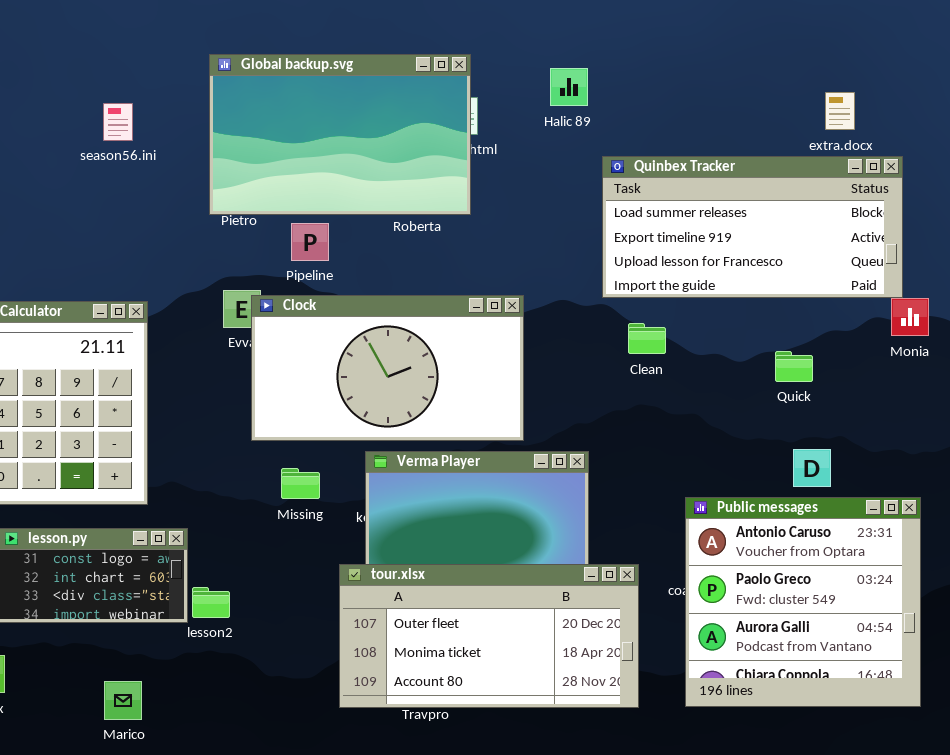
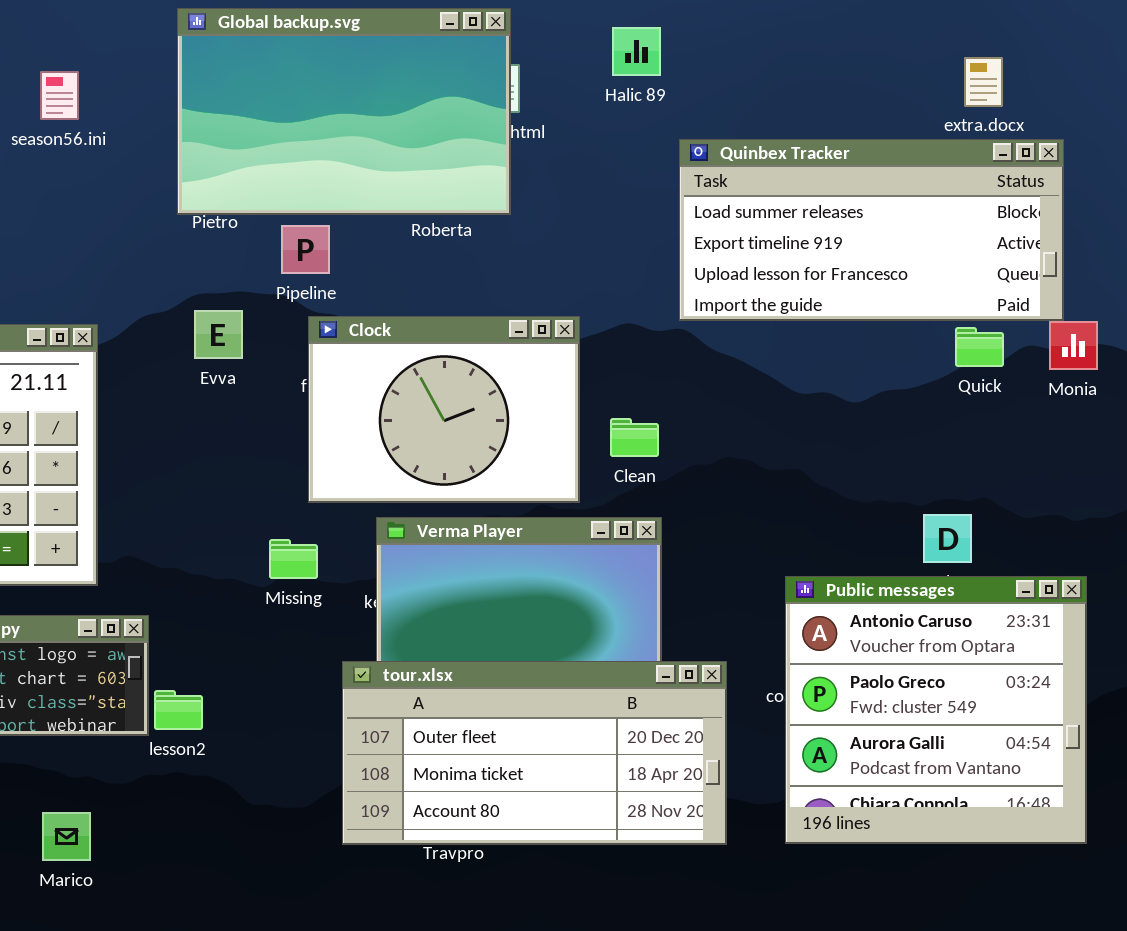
Clock: [251,295,524,441] -> [308,316,580,503], resized
Clean: [628,323,666,354] -> [610,418,659,457], moved
Quick: [775,351,813,382] -> [955,327,1004,367], moved

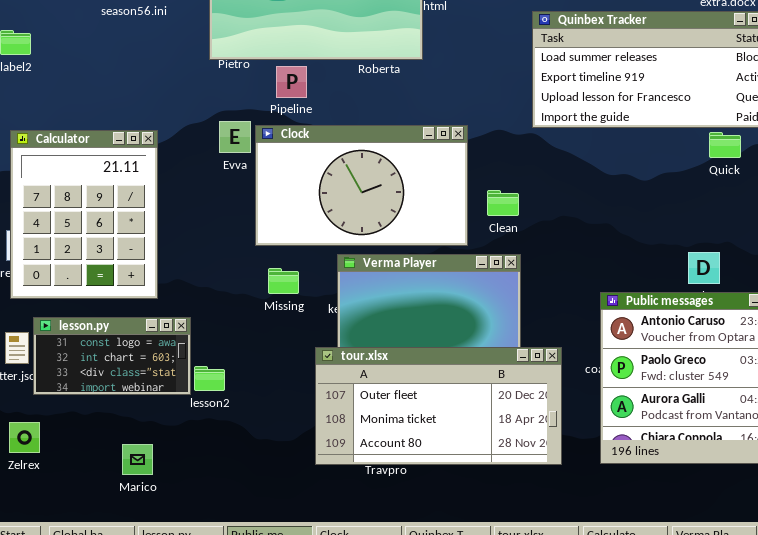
Clock: [308,316,580,503] -> [255,125,468,246], resized

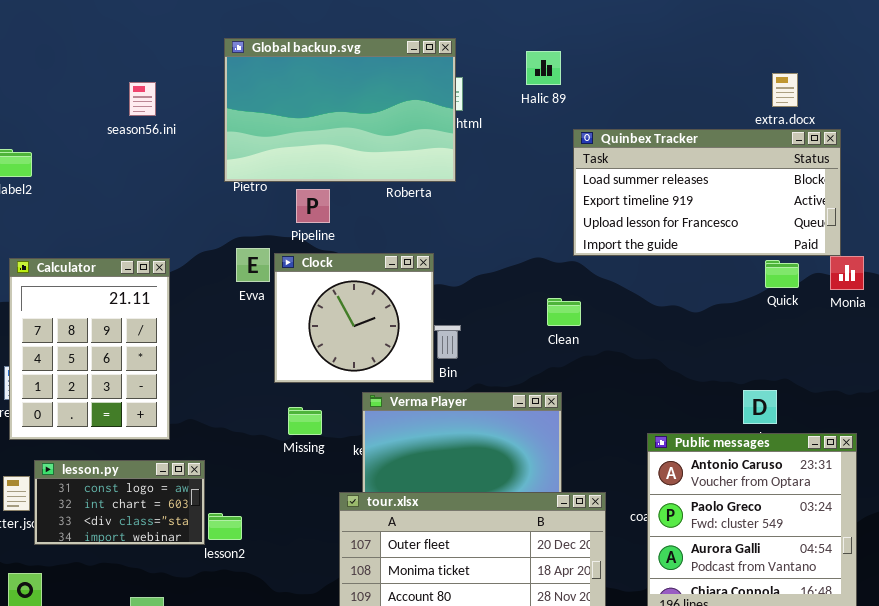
Clock: [255,125,468,246] -> [274,253,434,383], resized
Clean: [487,190,519,216] -> [547,298,581,326], moved

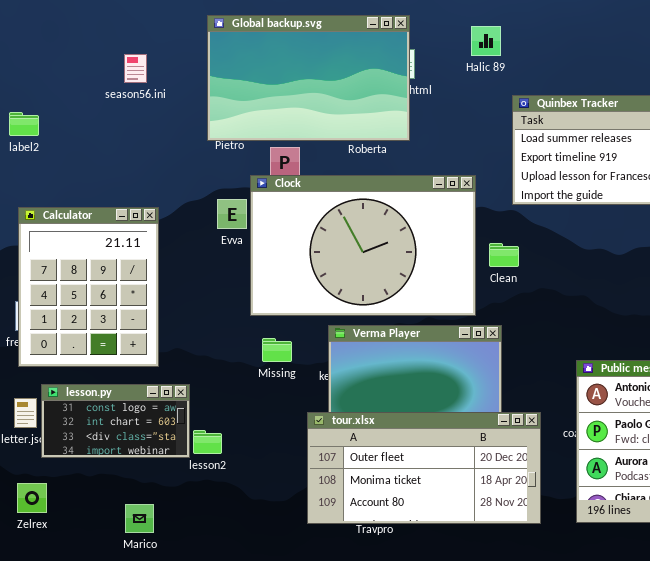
Clock: [274,253,434,383] -> [250,175,476,316], resized

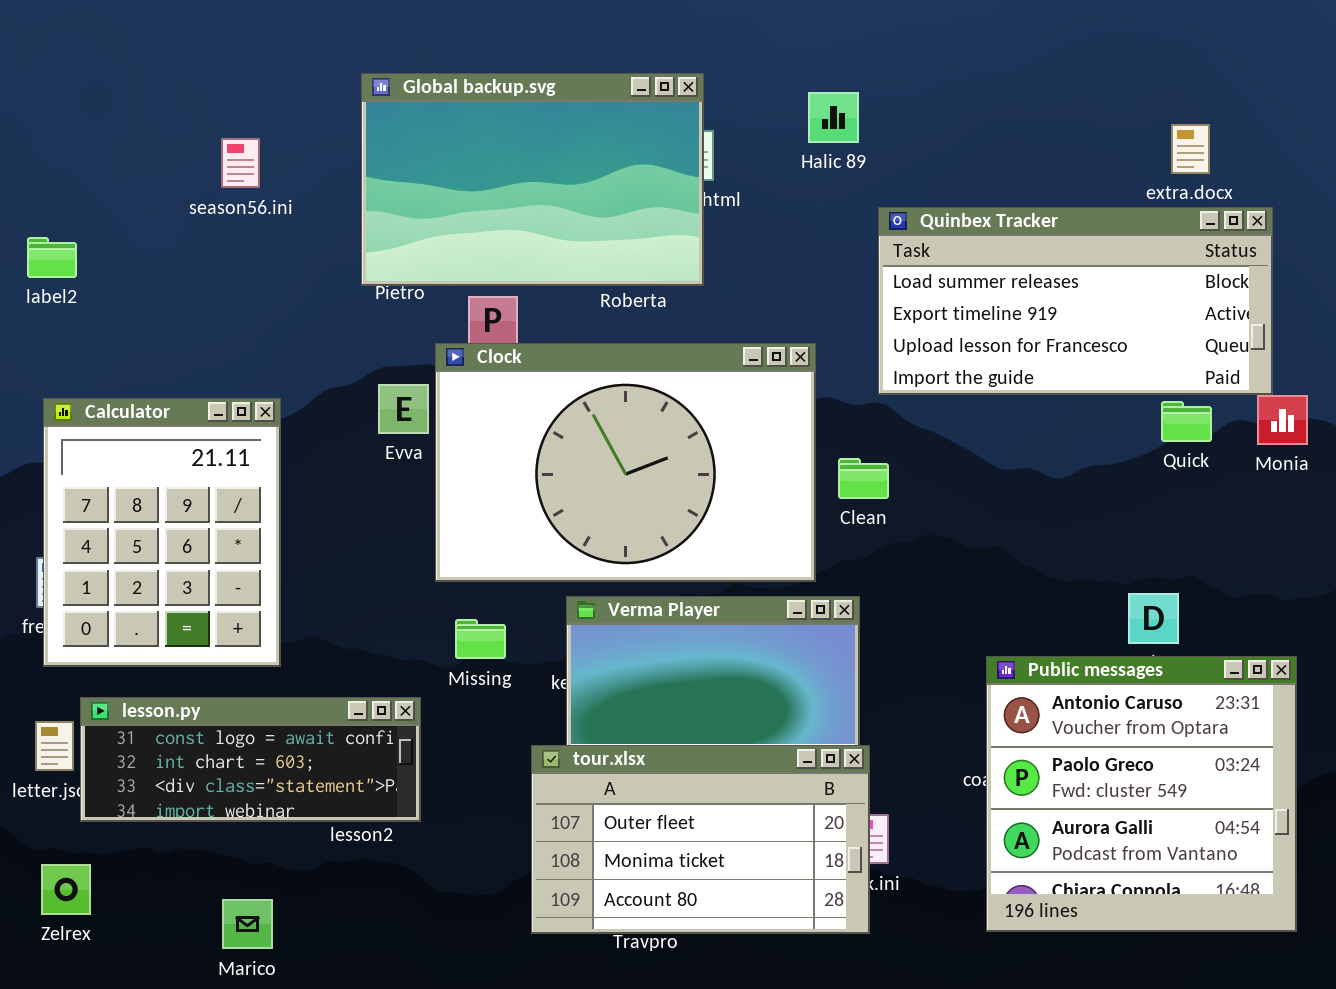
lesson.py: [41,384,190,458] -> [80,697,421,822], resized
tour.xlsx: [307,412,541,524] -> [531,745,870,934], resized

